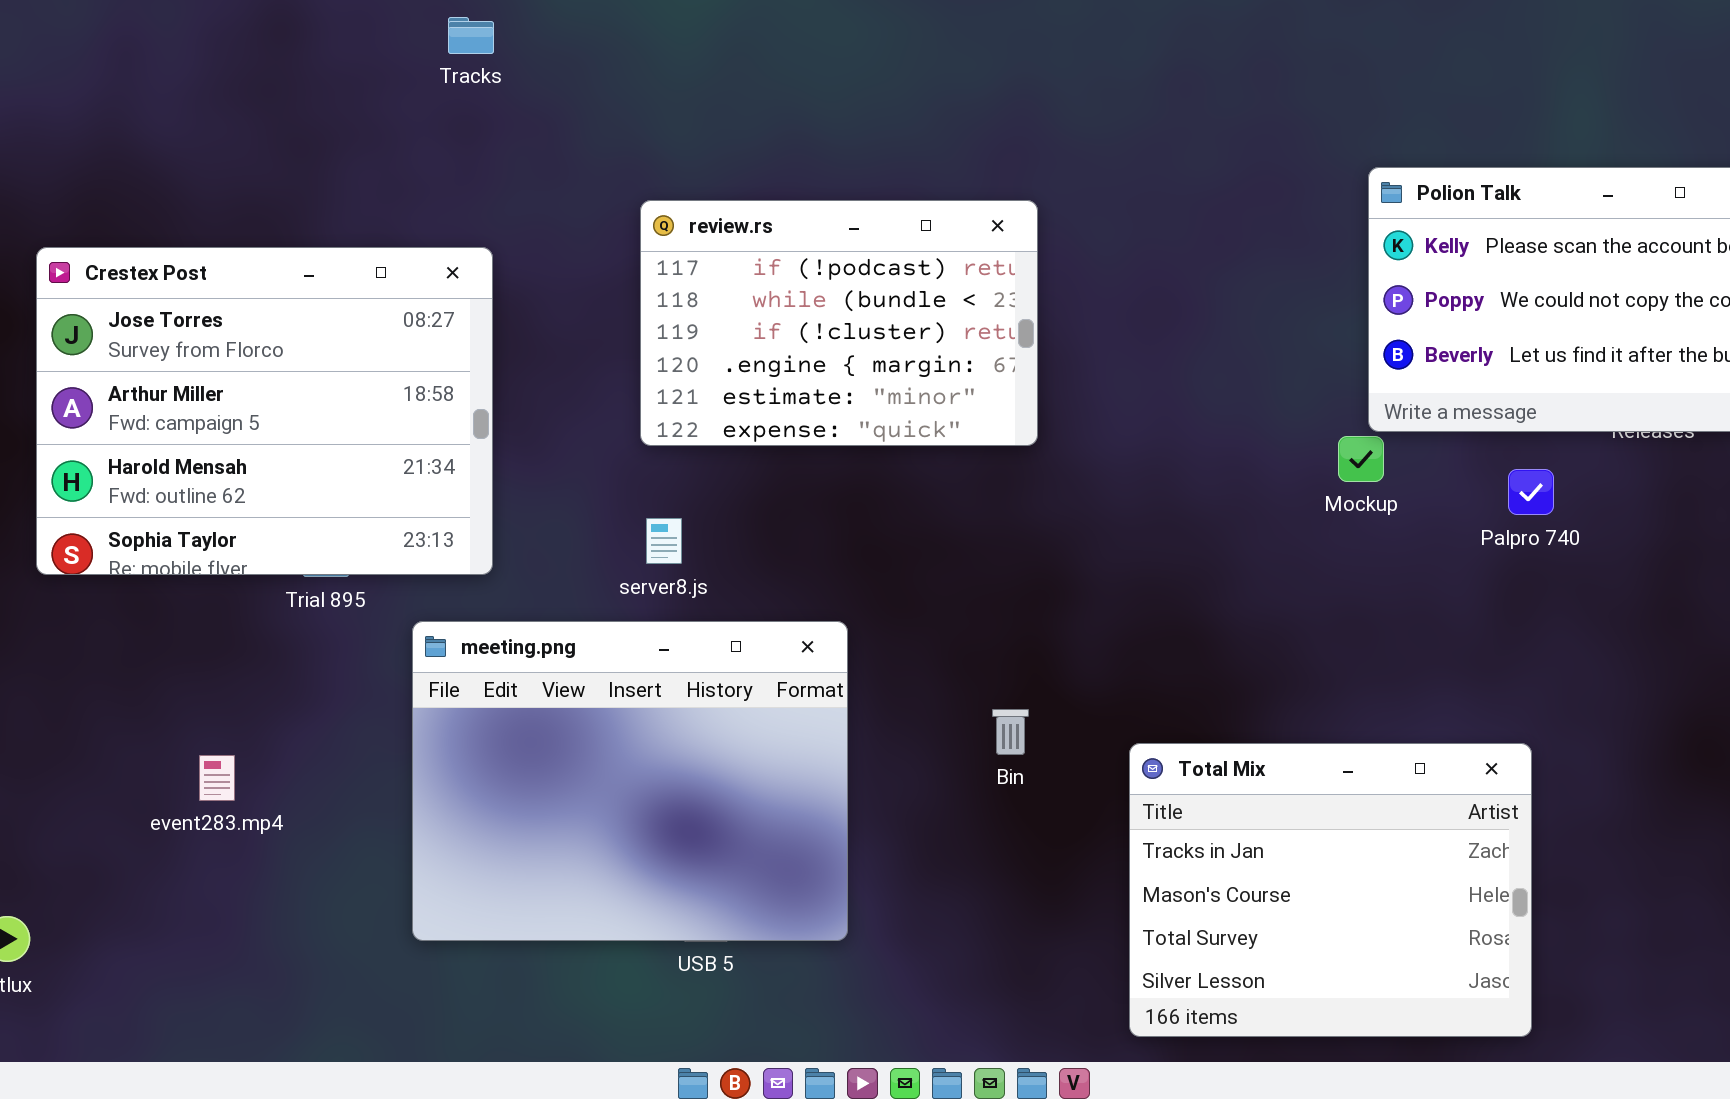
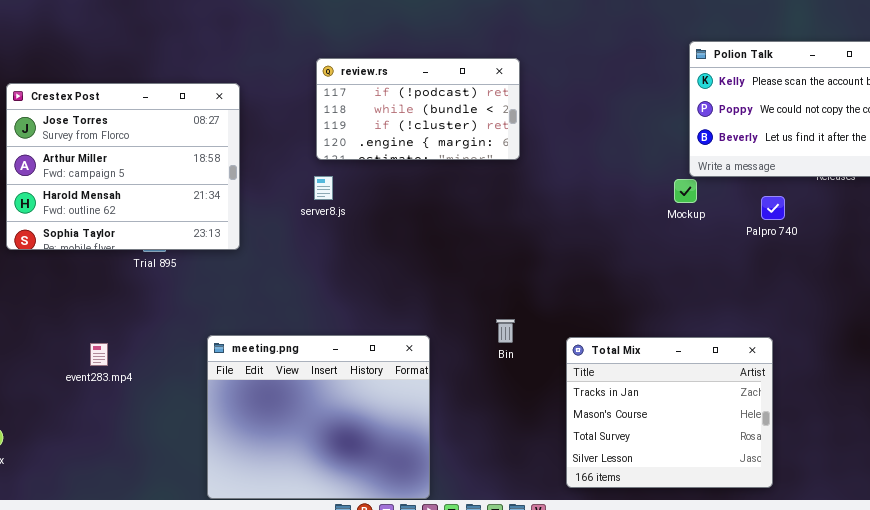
review.rs: [640,200,1038,446] -> [316,58,520,160], resized
server8.js: [646,518,682,564] -> [314,176,333,200], moved
meeting.png: [412,621,848,941] -> [207,335,430,499], moved

